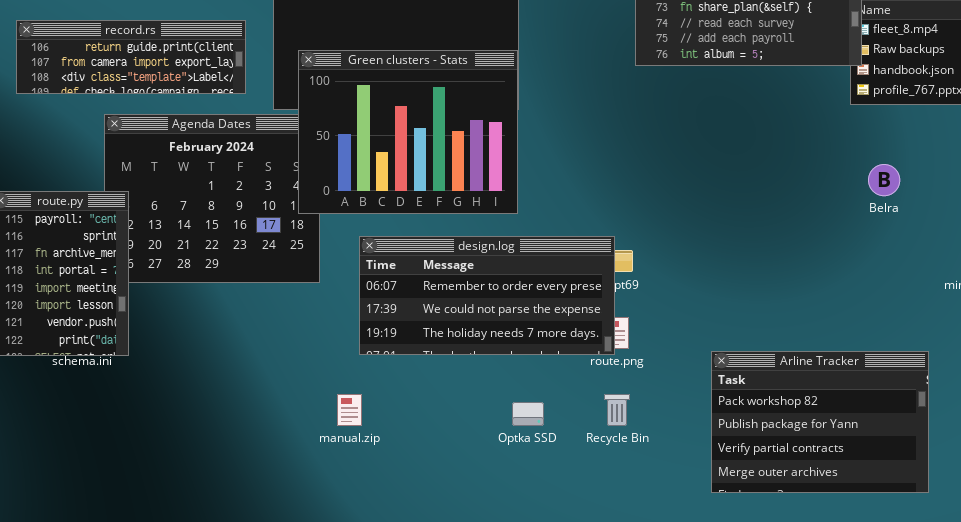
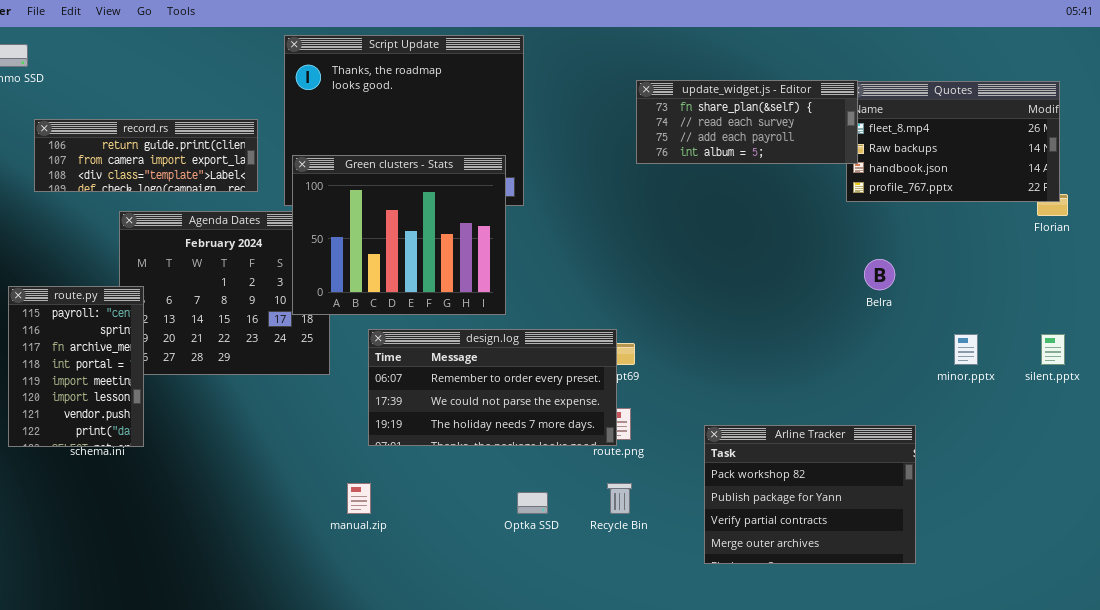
Green clusters - Stats: [298,50,518,214] -> [292,155,506,315], moved
Arline Tracker: [711,351,929,493] -> [704,425,916,564], moved

